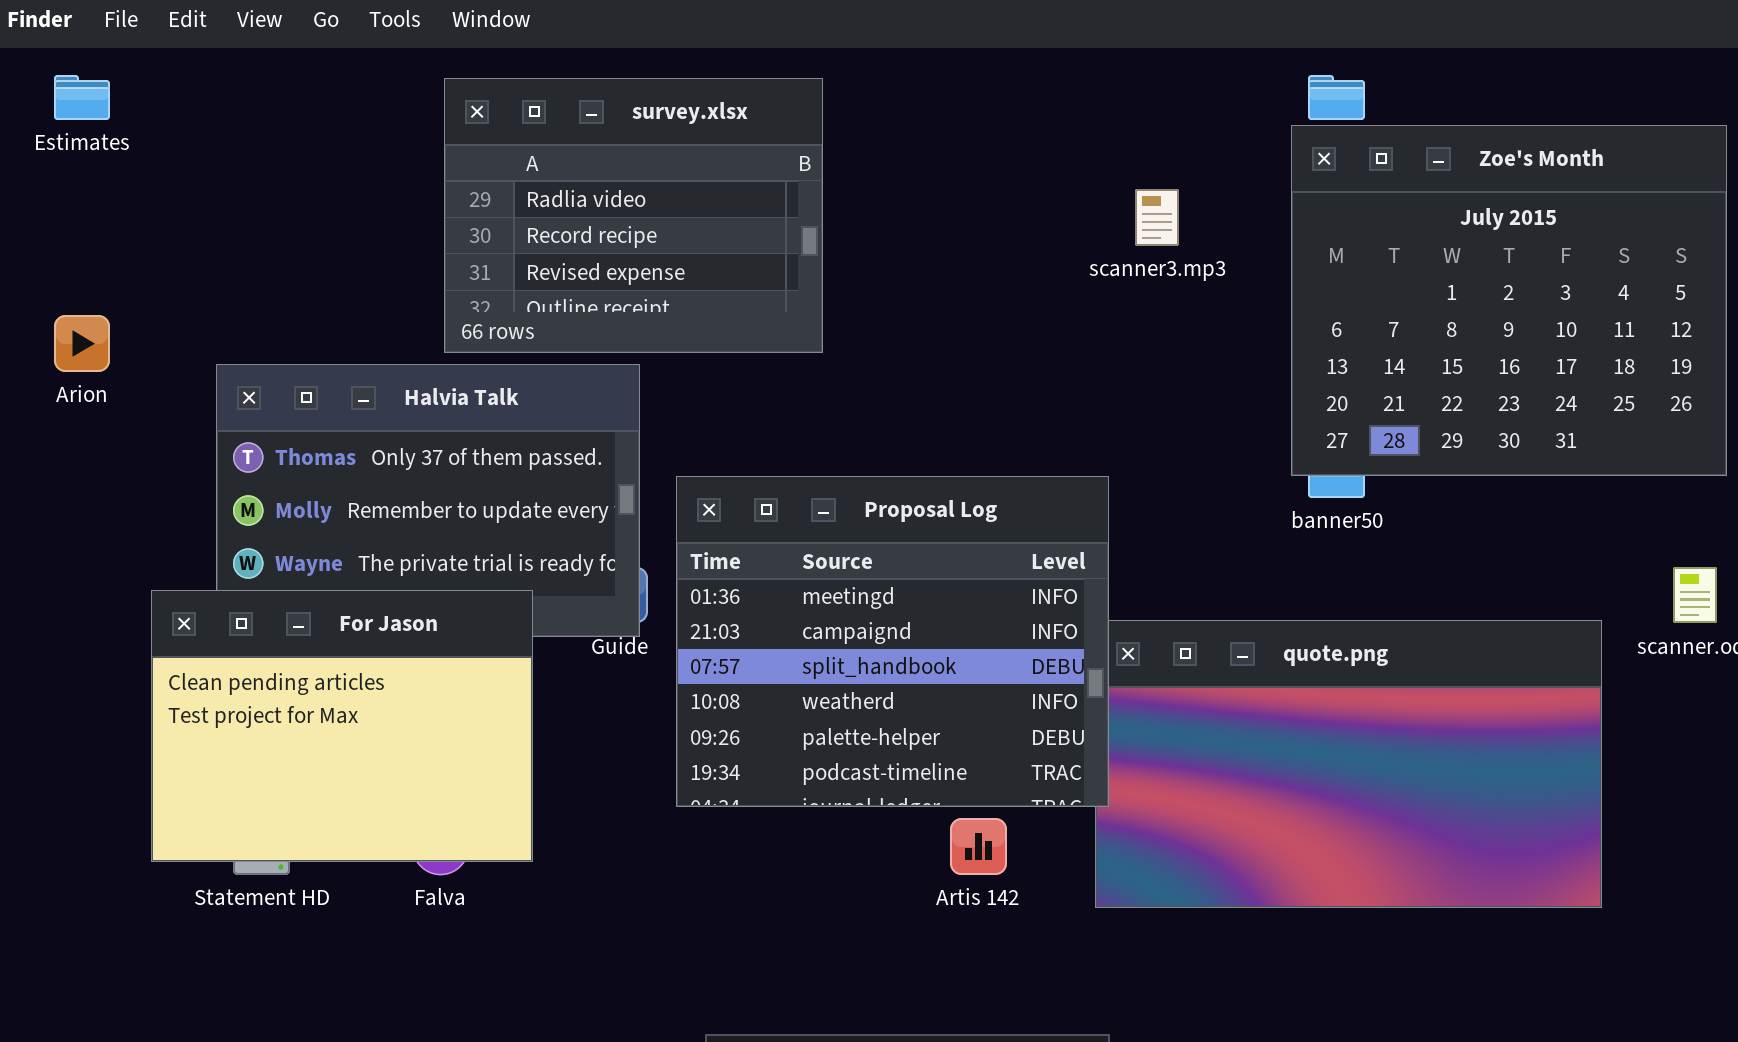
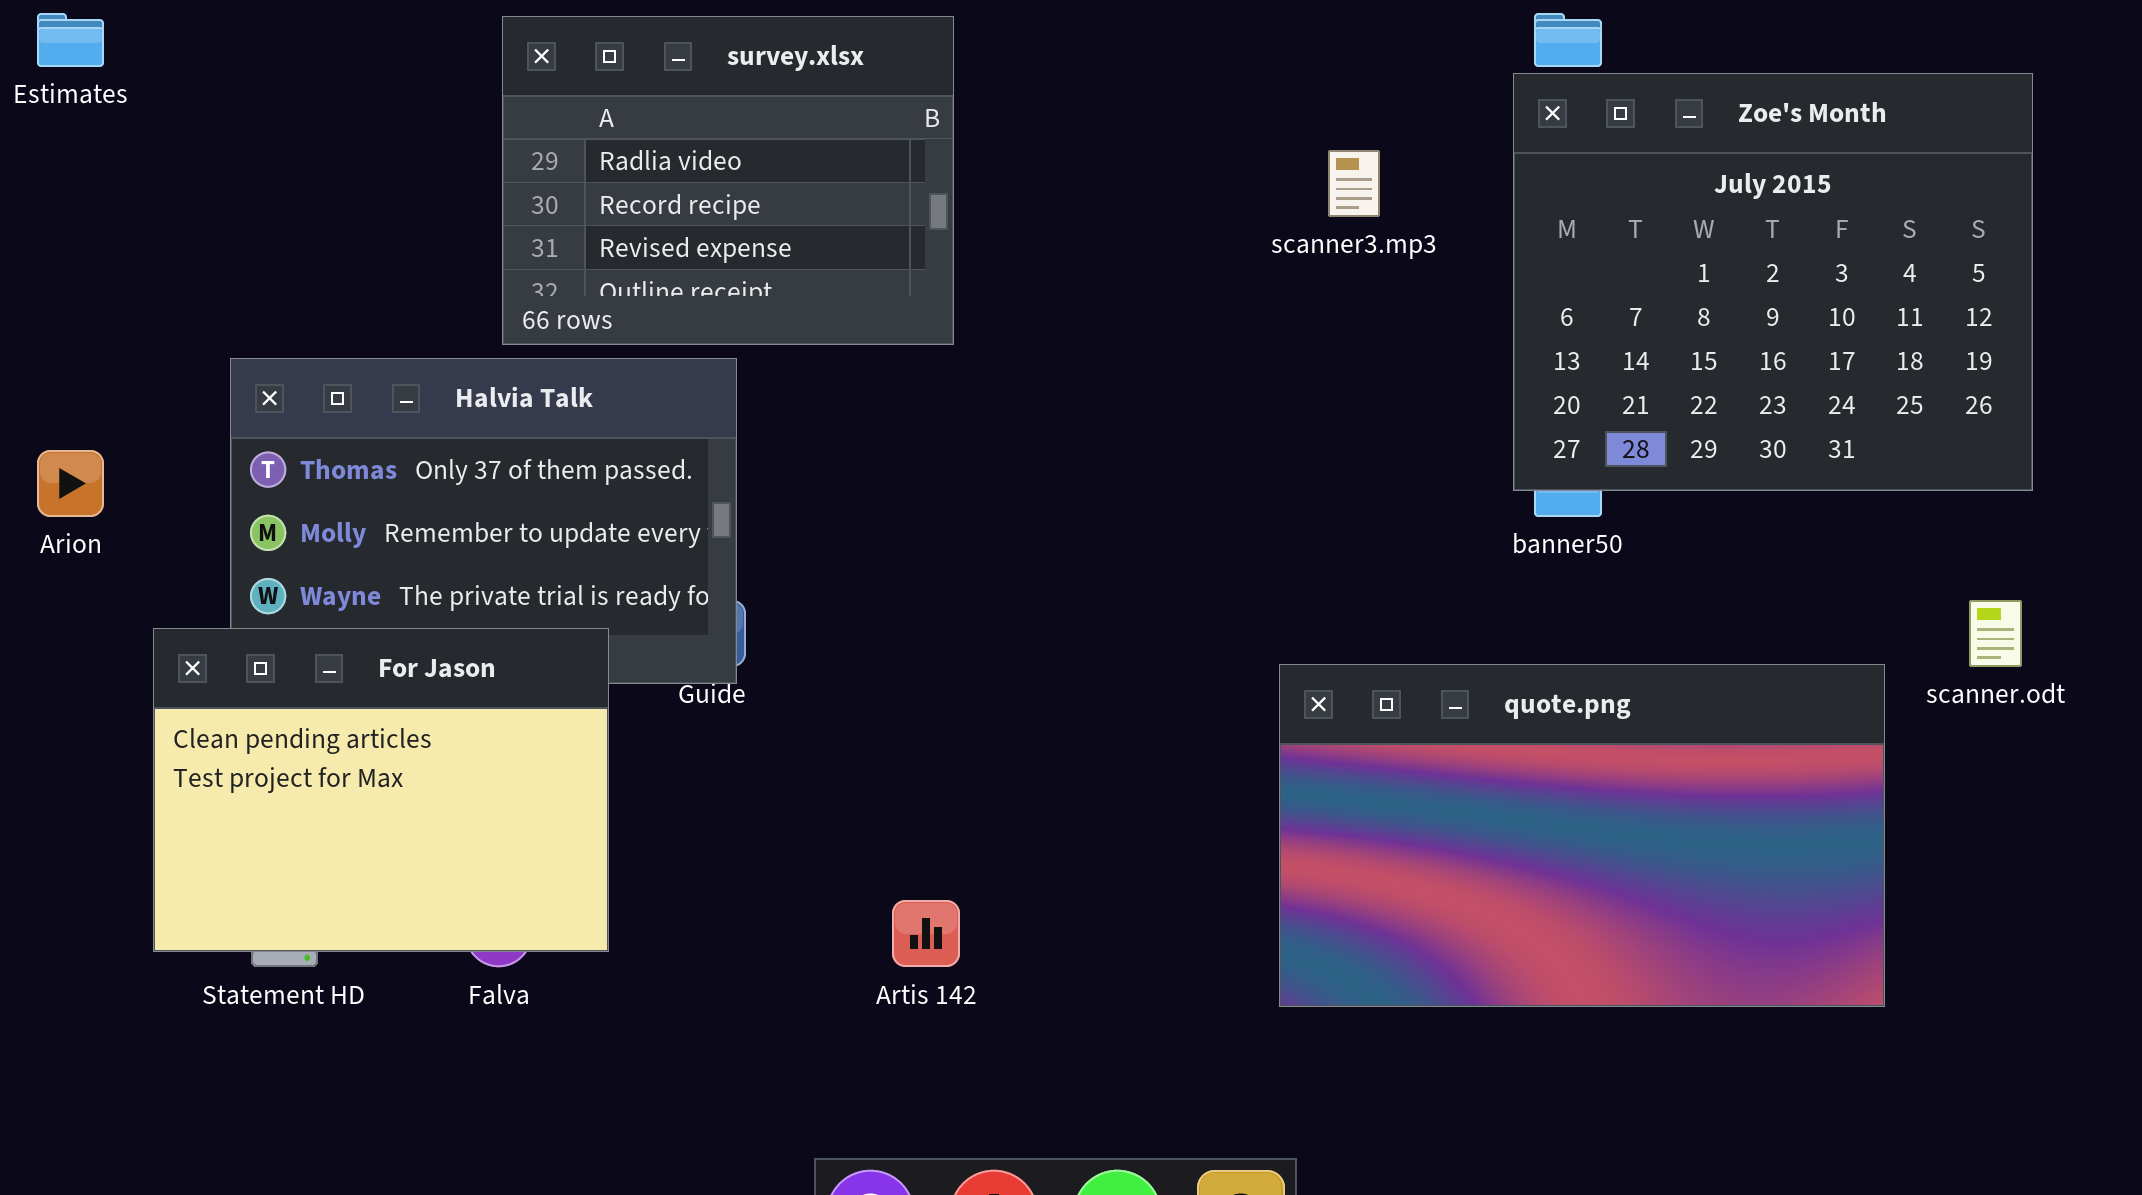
Arion: [54,315,110,372] -> [37,450,104,517], moved
Proposal Log: [676,476,1109,807] -> none, closed
Artis 142: [950,818,1007,875] -> [892,900,960,967], moved

